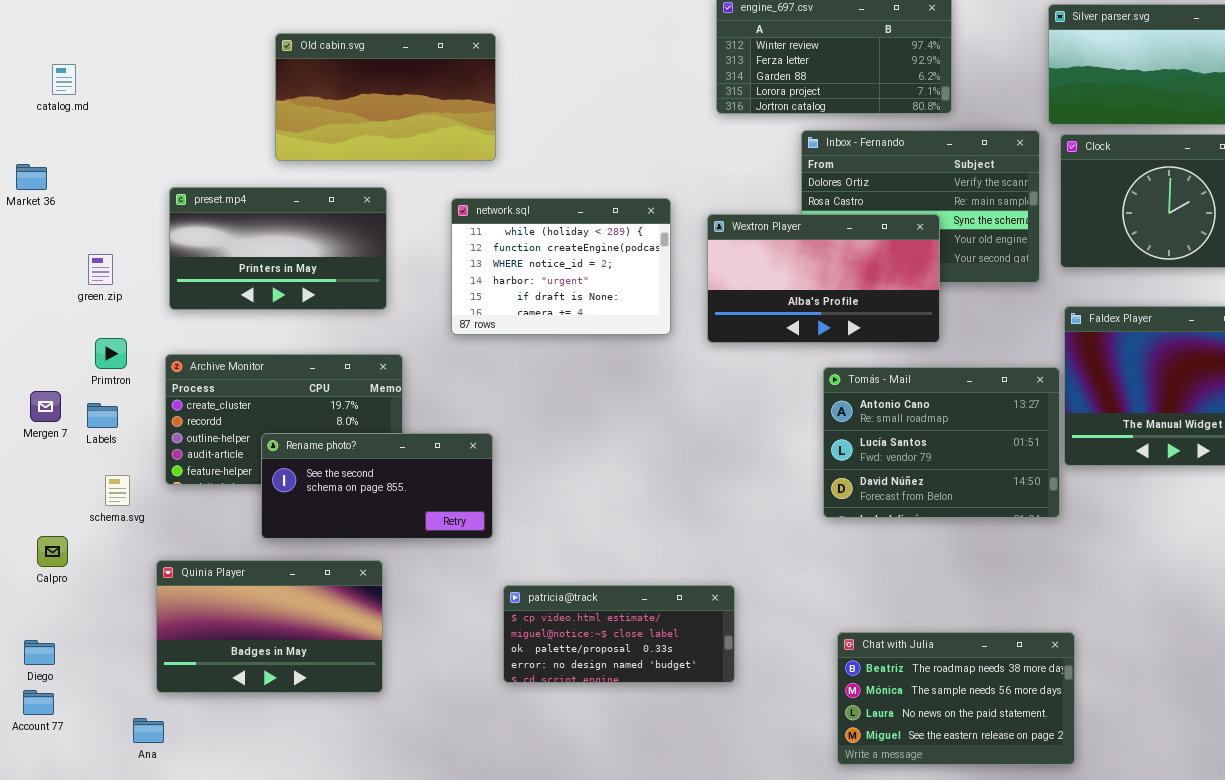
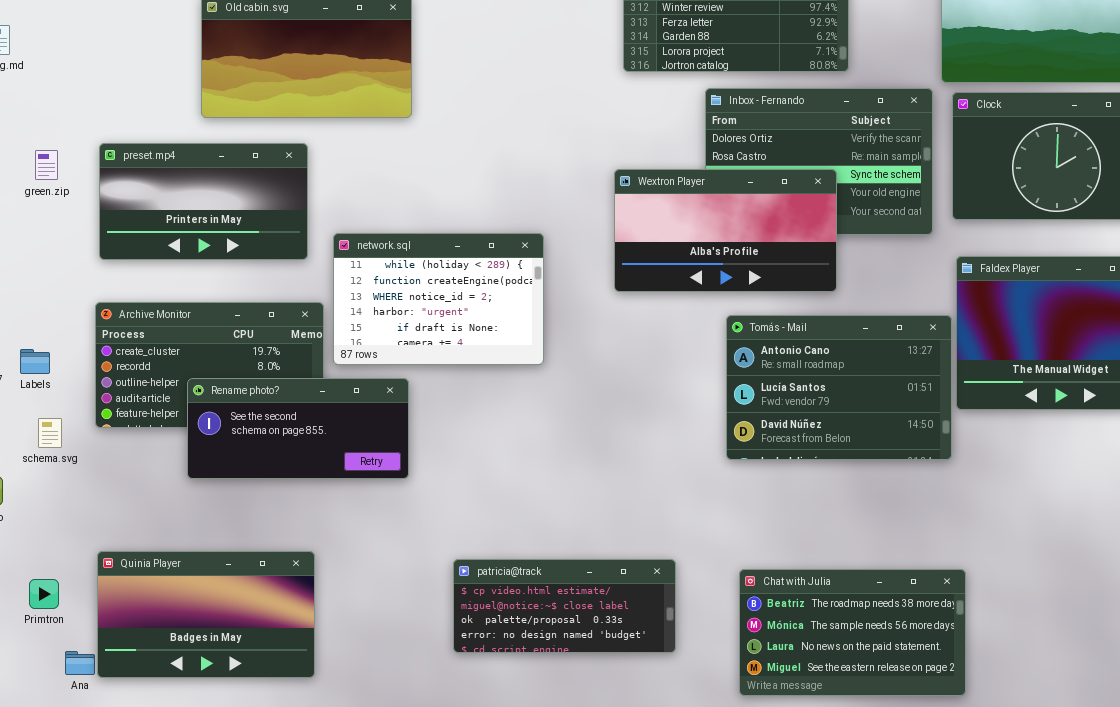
network.sql: [451,198,671,335] -> [333,233,544,365], moved
green.zip: [88,254,113,285] -> [35,150,58,180], moved
Primtron: [95,338,127,369] -> [29,579,59,609], moved
Quinia Player: [156,560,383,693] -> [97,551,315,678], moved
patricia@track: [503,585,735,683] -> [453,559,676,653], moved

